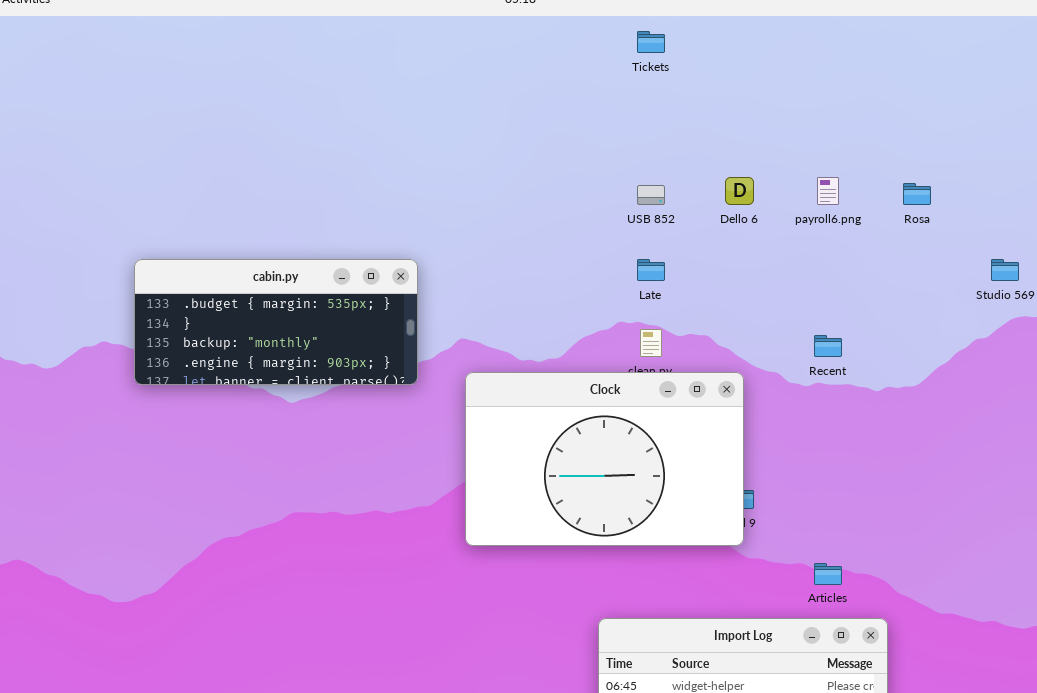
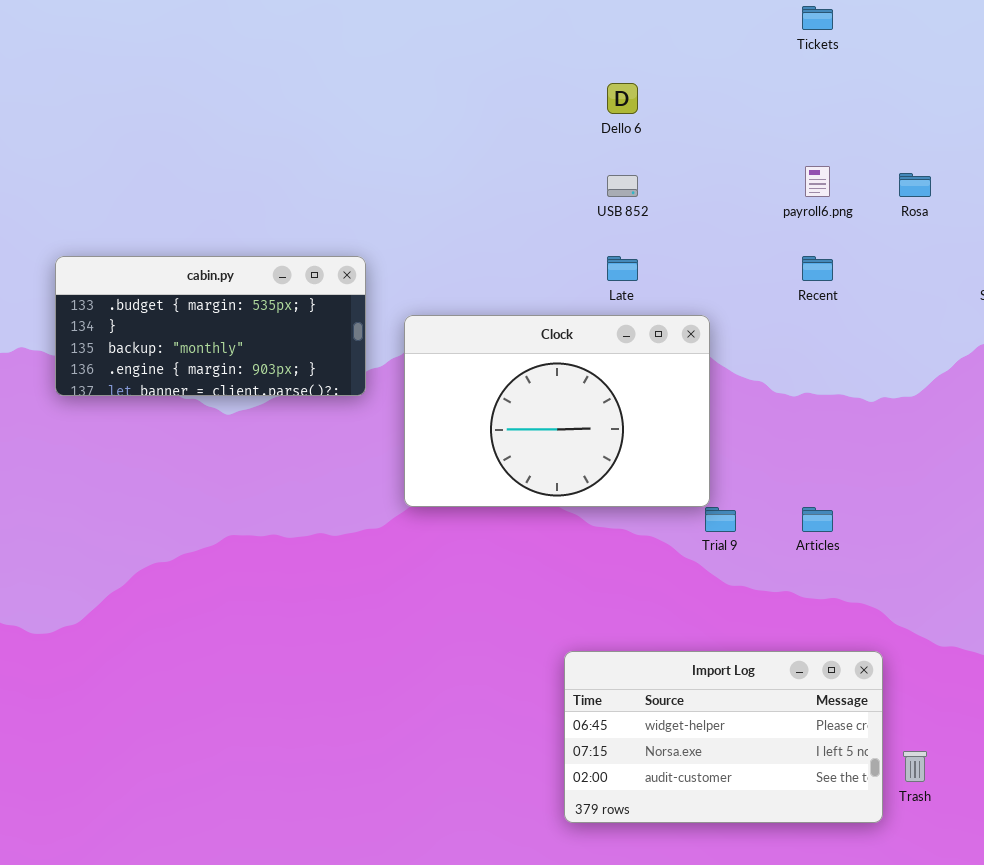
Tickets: [637,31,665,53] -> [802,6,833,30], moved
Dello 6: [725,177,754,205] -> [607,83,638,114], moved
Recent: [814,335,842,357] -> [802,256,833,281], moved
Clock: [465,372,744,546] -> [404,315,710,507], moved
Articles: [814,563,842,585] -> [802,507,833,532], moved

